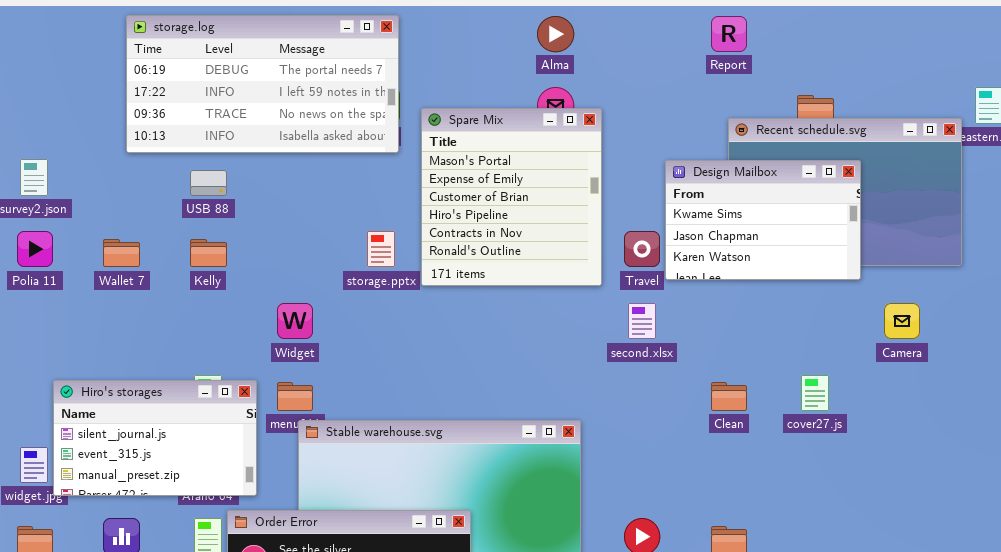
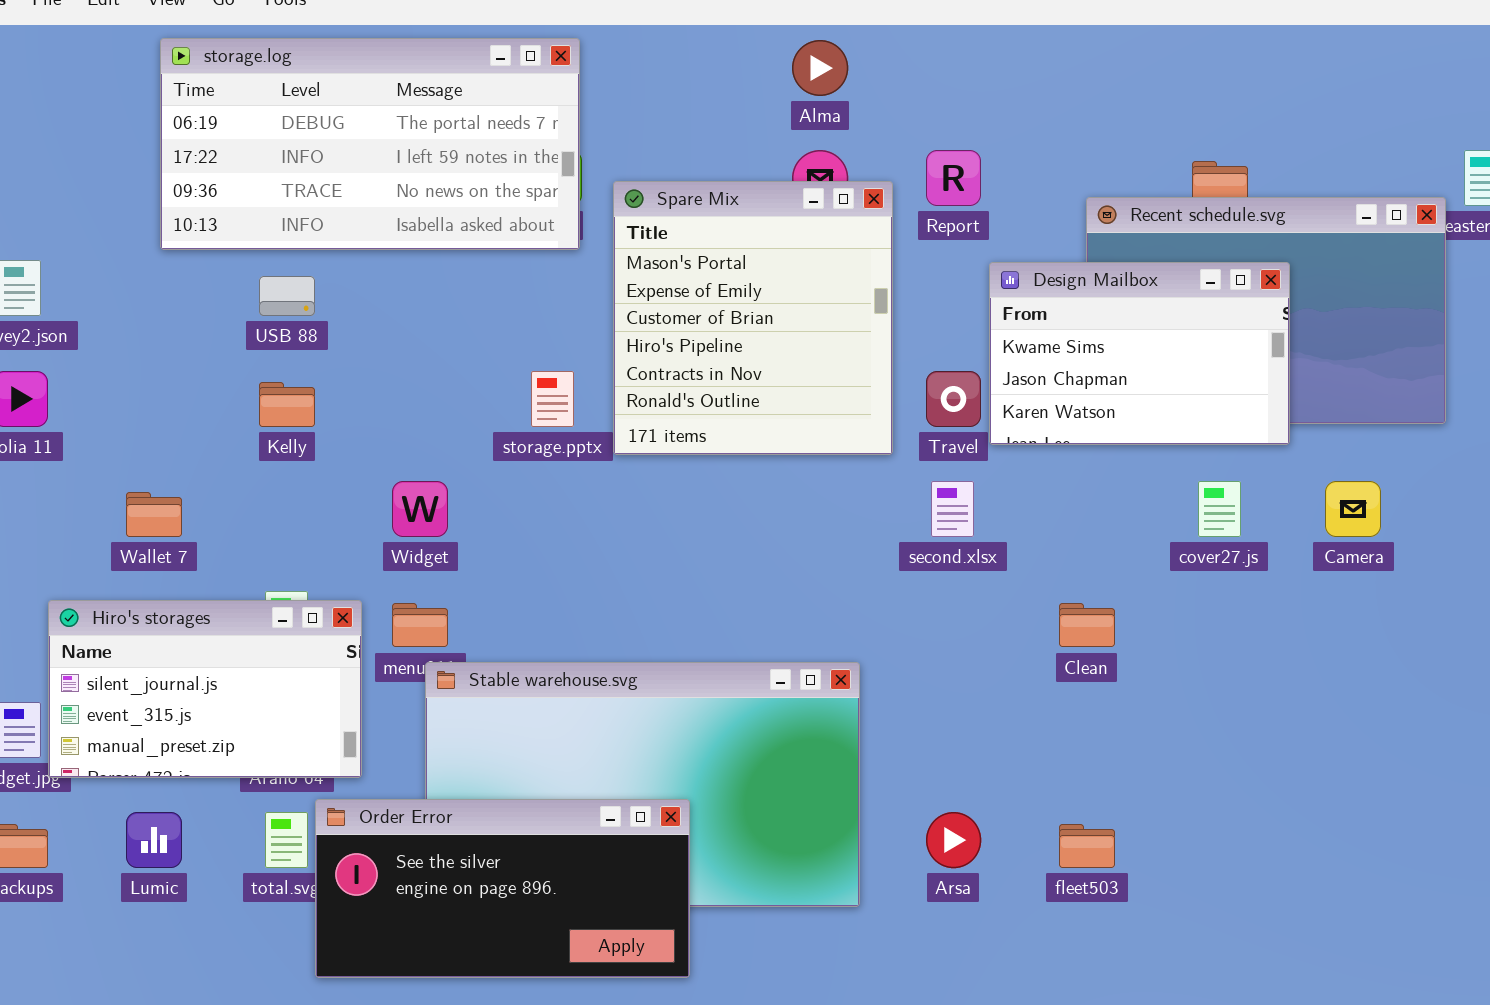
Report: [711,16,747,52] -> [926,150,981,206], moved
Wallet 7: [103,239,140,267] -> [126,492,182,537], moved
cover27.js: [801,375,829,411] -> [1198,481,1241,537], moved

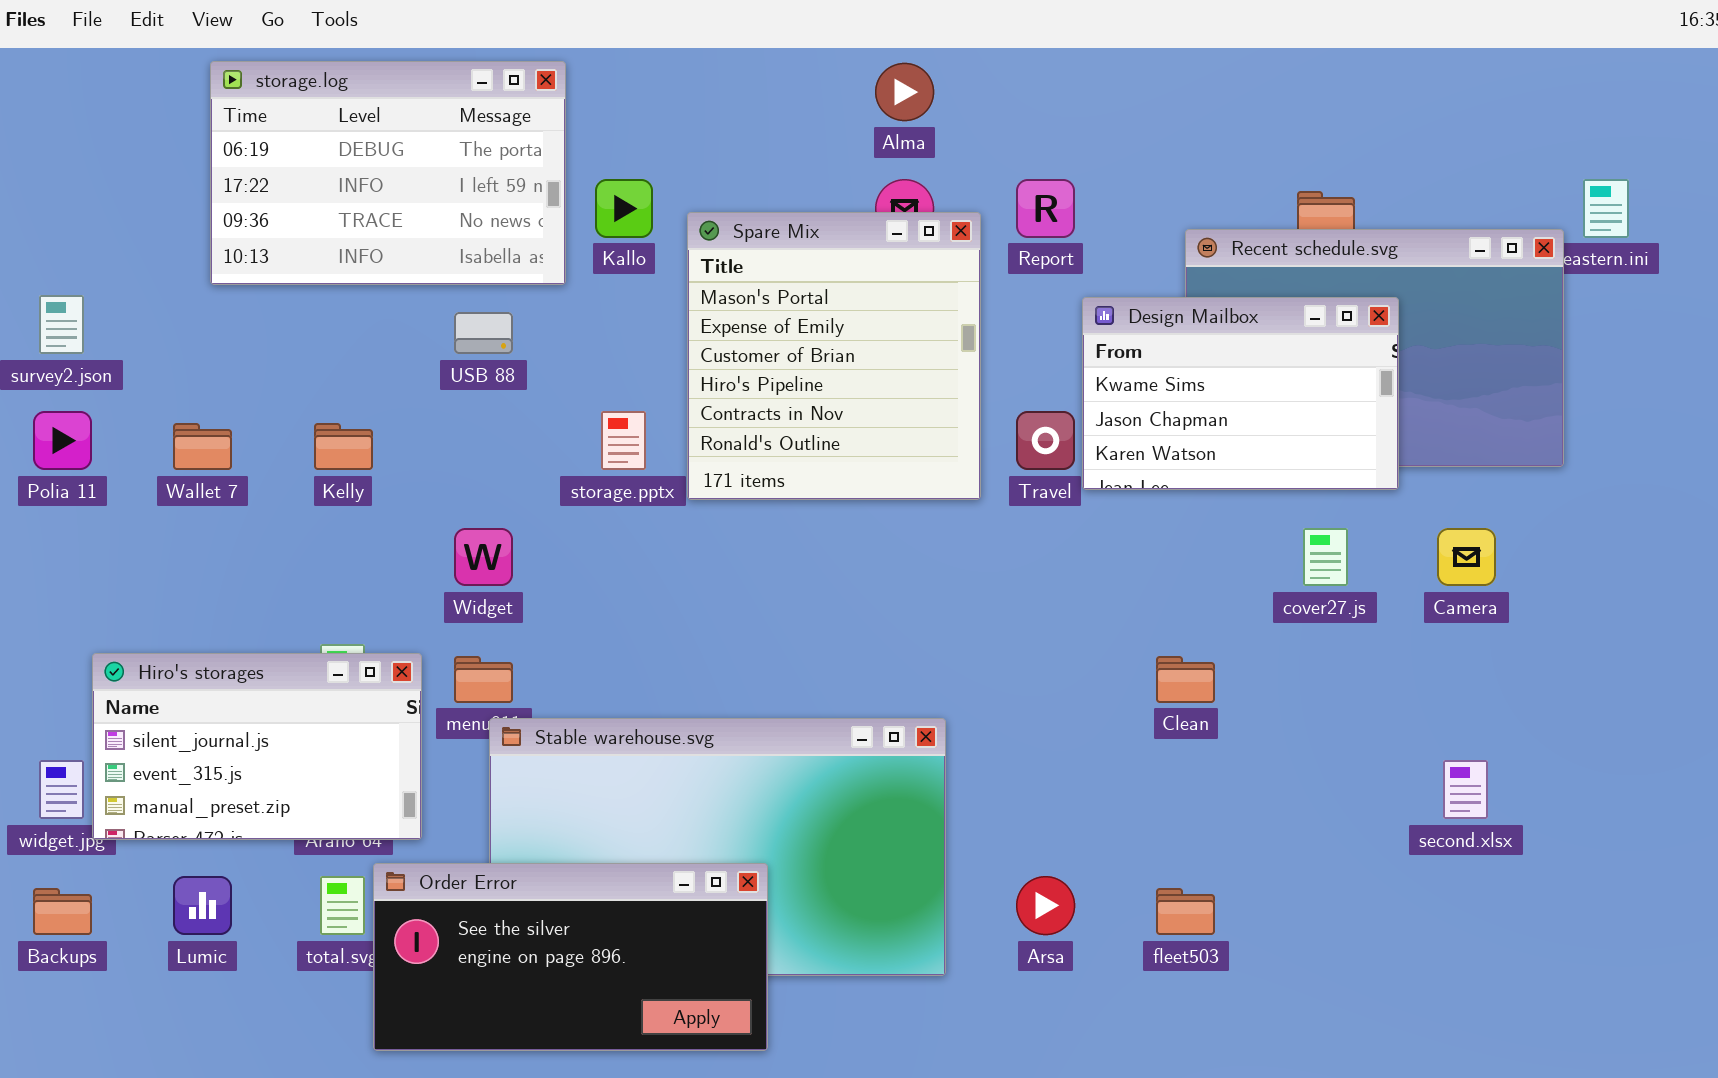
storage.log: [160,38,580,250] -> [210,61,566,285], resized
USB 88: [259,276,315,316] -> [454,312,513,354], moved
second.xlsx: [931,481,974,537] -> [1443,760,1488,819], moved
Wallet 7: [126,492,182,537] -> [173,423,232,470], moved

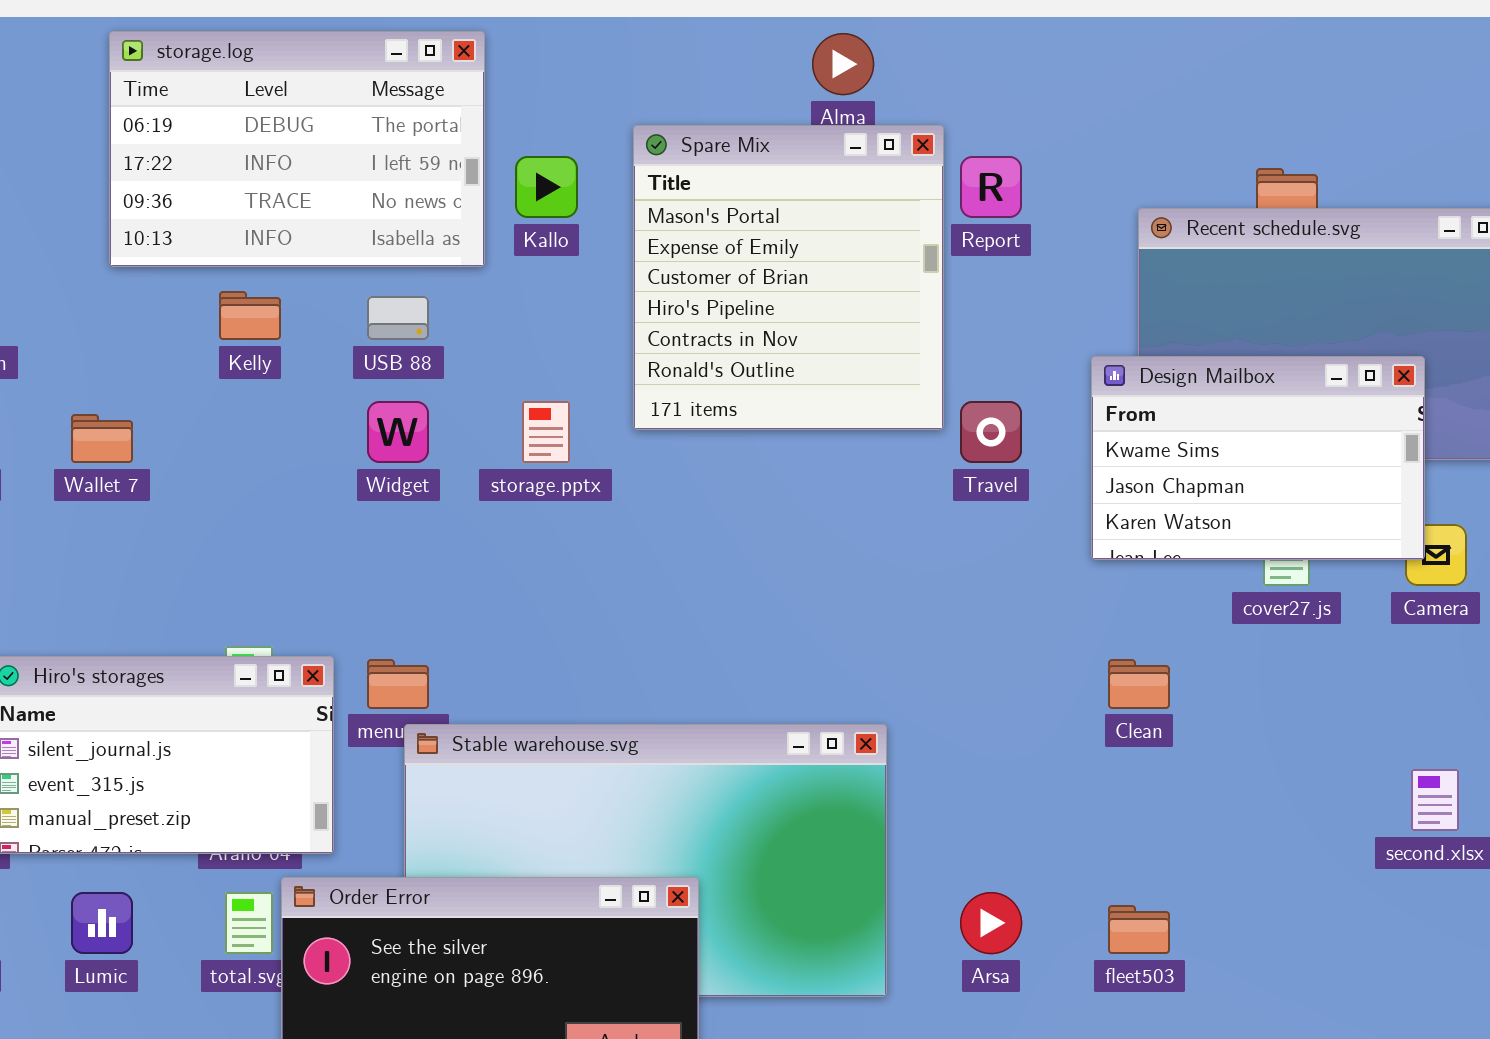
Spare Mix: [687,212,981,500] -> [633,125,944,430], moved
Design Mailbox: [1082,297,1399,490] -> [1091,356,1425,560], moved
Kelly: [314,423,373,470] -> [219,291,281,340], moved
Widget: [454,528,513,586] -> [367,401,429,463], moved

